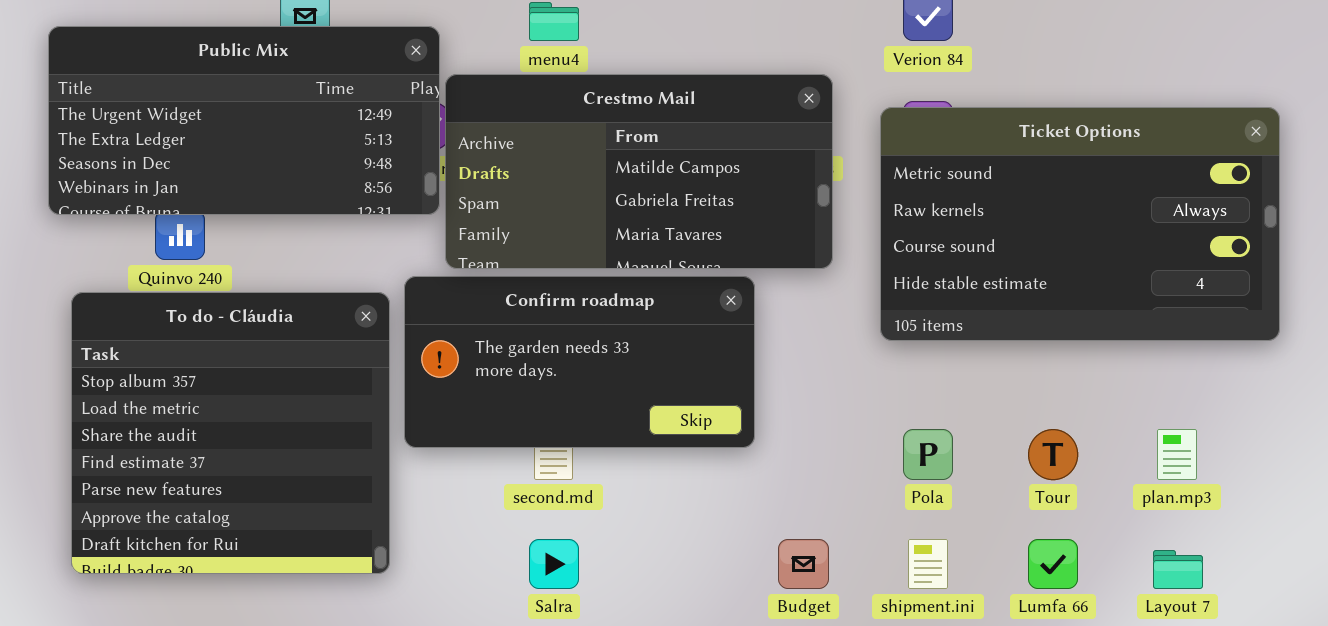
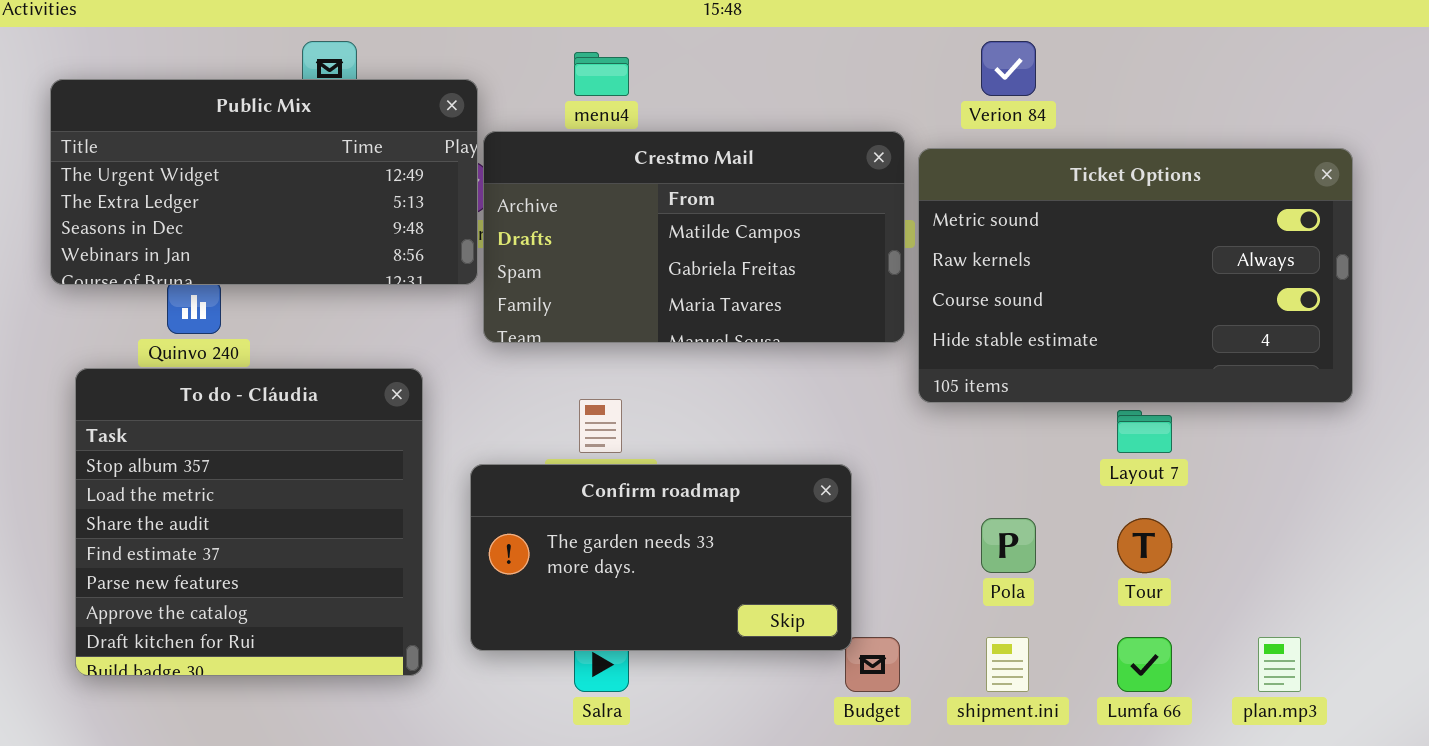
Ticket Options: [880,107,1280,341] -> [918,148,1353,403], moved
Confirm roadmap: [404,276,755,448] -> [470,464,852,651], moved
plan.mp3: [1157,429,1197,480] -> [1258,637,1301,692], moved
Layout 7: [1153,550,1203,589] -> [1117,410,1172,453], moved

